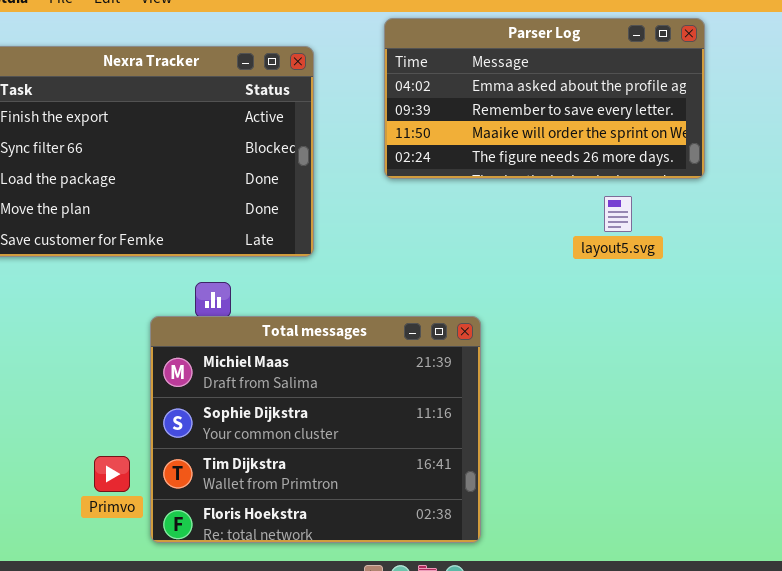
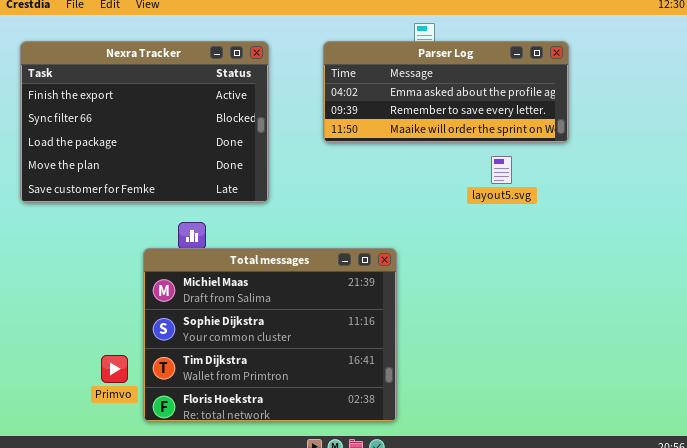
Parser Log: [384,18,705,179] -> [323,41,569,143], resized

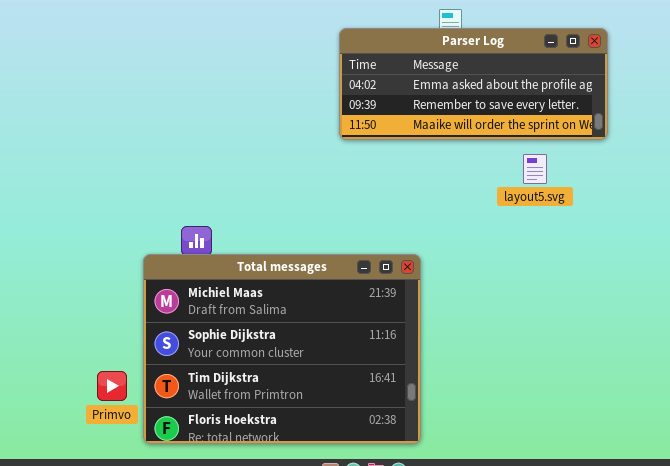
Nexra Tracker: [20,41,269,203] -> none, closed

